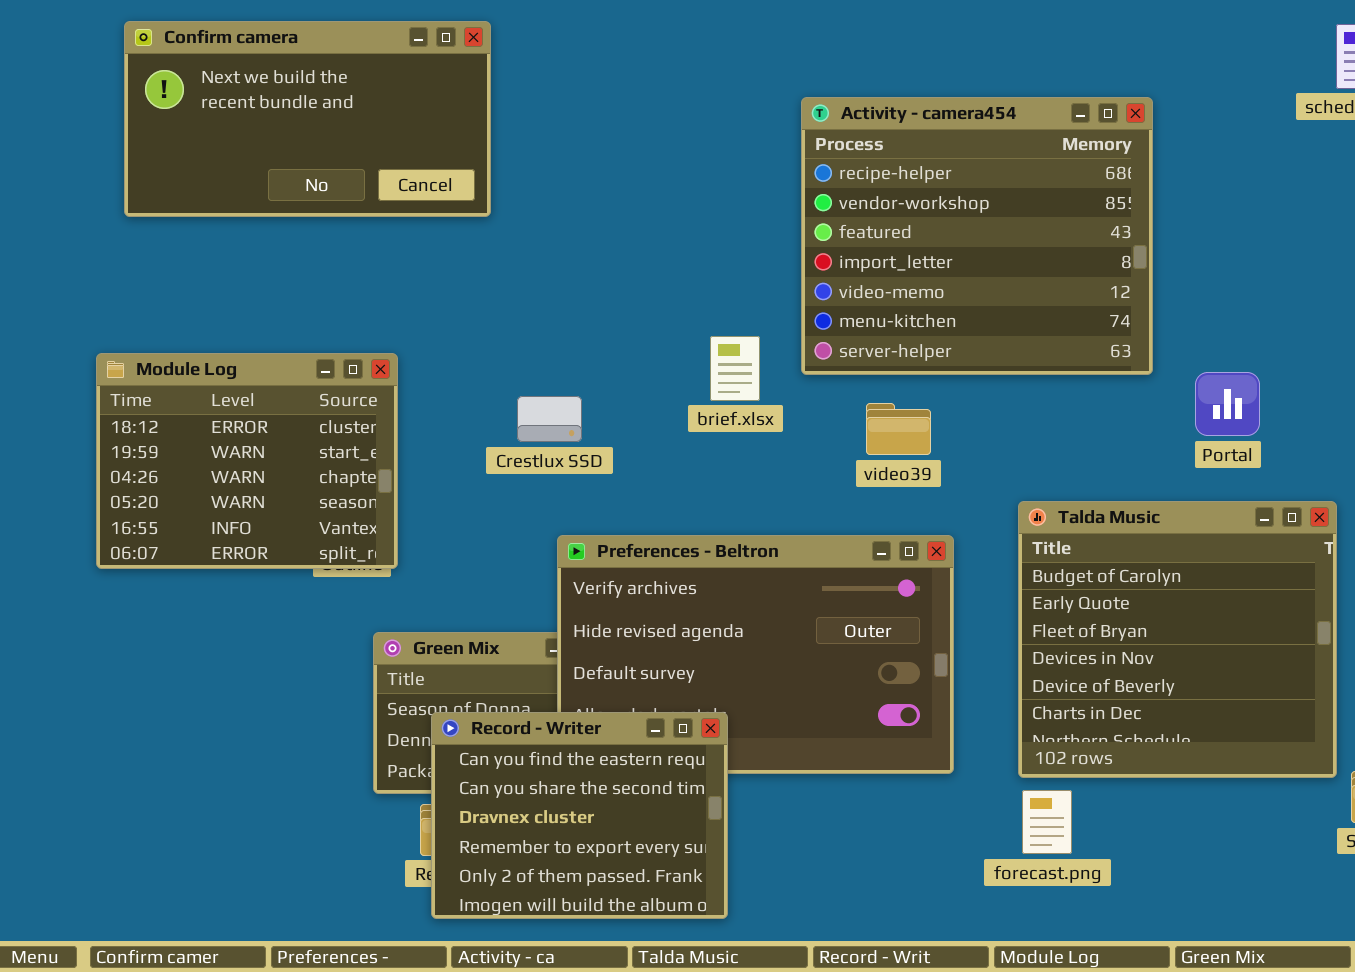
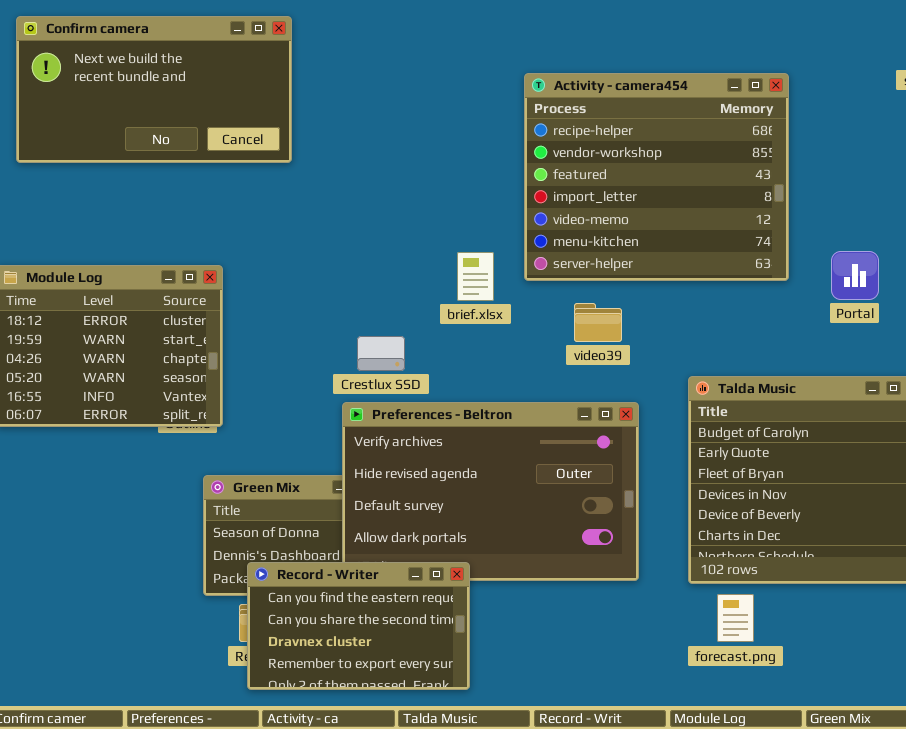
Portal: [1195,372,1260,436] -> [831,251,879,300], moved
Crestlux SSD: [517,396,582,442] -> [357,336,405,371], moved
Record - Writer: [431,712,728,919] -> [247,562,470,690], resized
forecast.png: [1022,790,1072,854] -> [717,594,754,642], moved

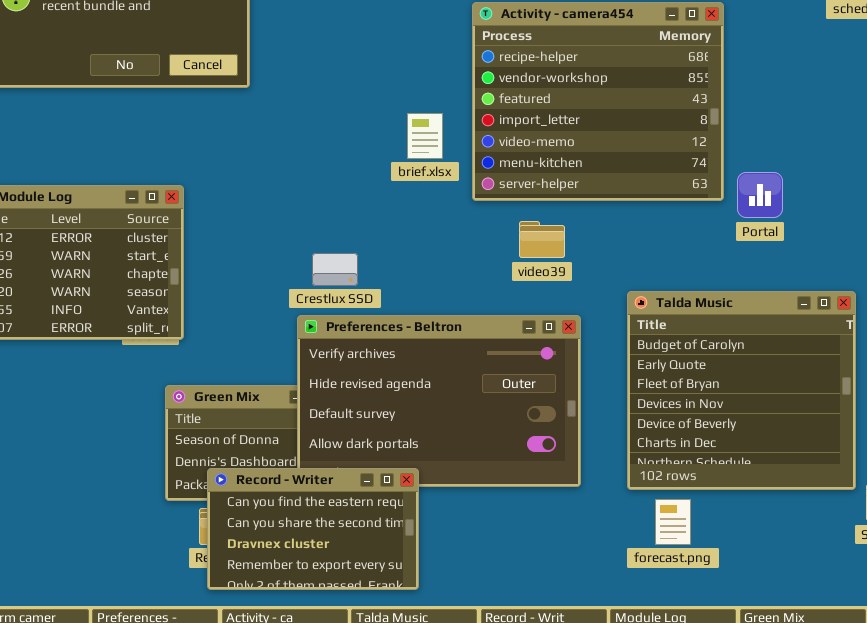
Portal: [831,251,879,300] -> [737,172,783,218], moved
brief.xlsx: [457,252,494,301] -> [407,113,443,159], moved

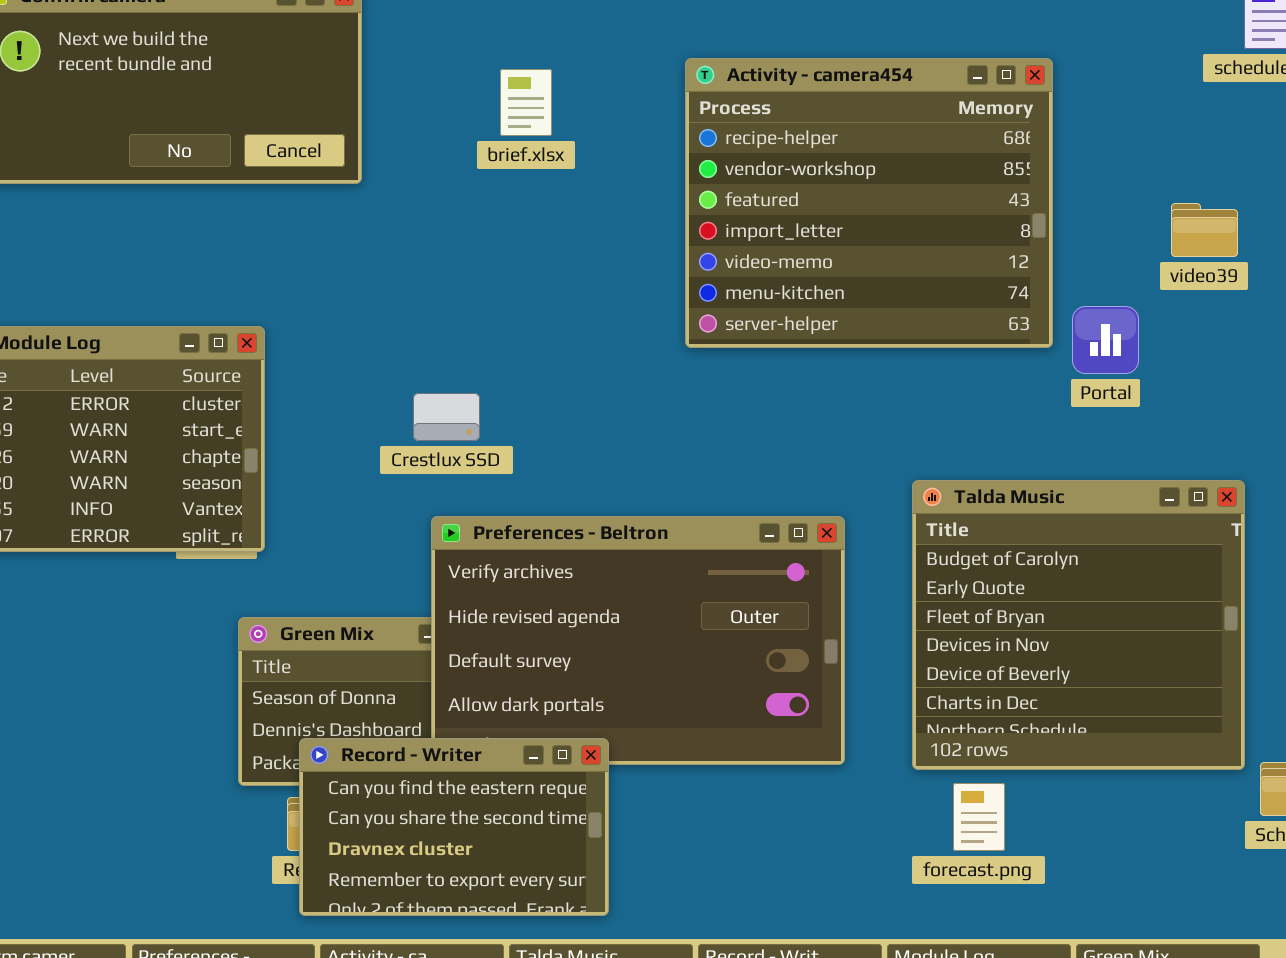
brief.xlsx: [407,113,443,159] -> [500,69,552,136], moved
video39: [519,221,565,258] -> [1171,203,1238,257], moved
Crestlux SSD: [312,253,358,286] -> [413,393,480,441], moved

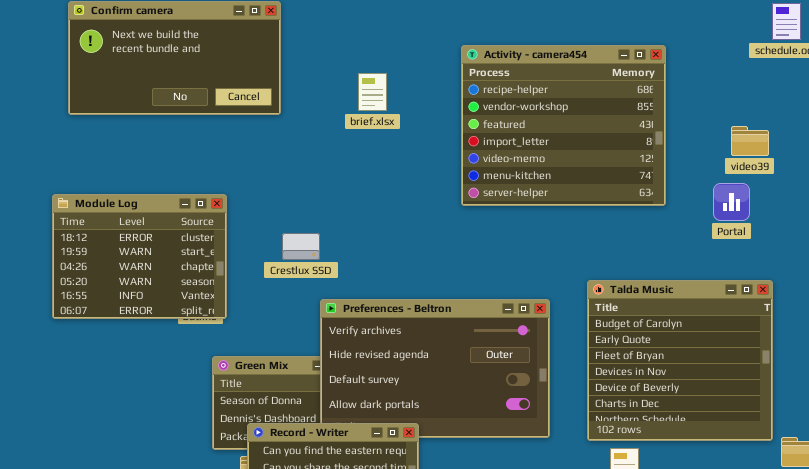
brief.xlsx: [500,69,552,136] -> [358,73,387,111], moved
Portal: [1072,306,1139,374] -> [713,183,750,221], moved
Crestlux SSD: [413,393,480,441] -> [282,233,320,260], moved

